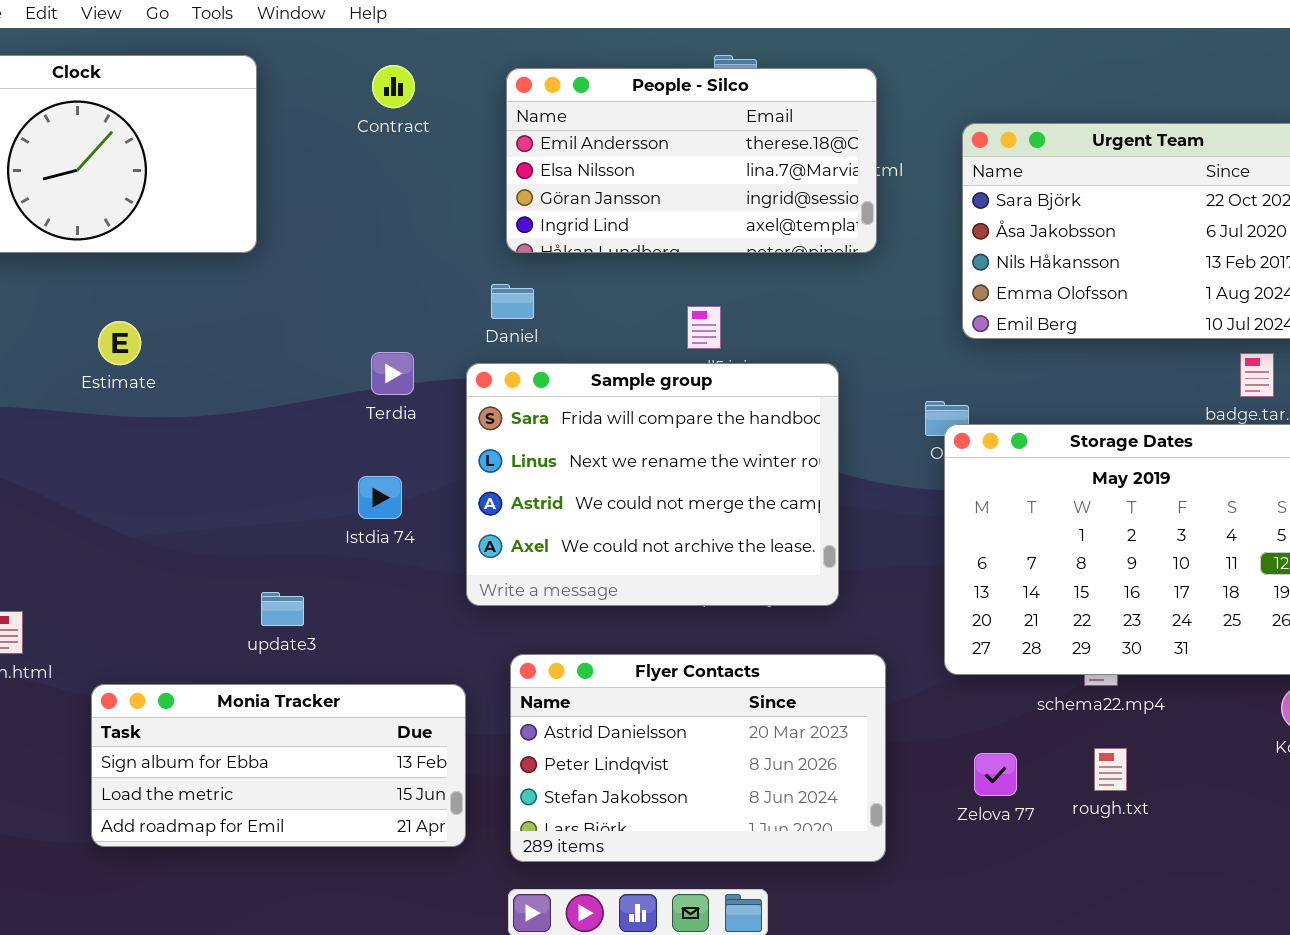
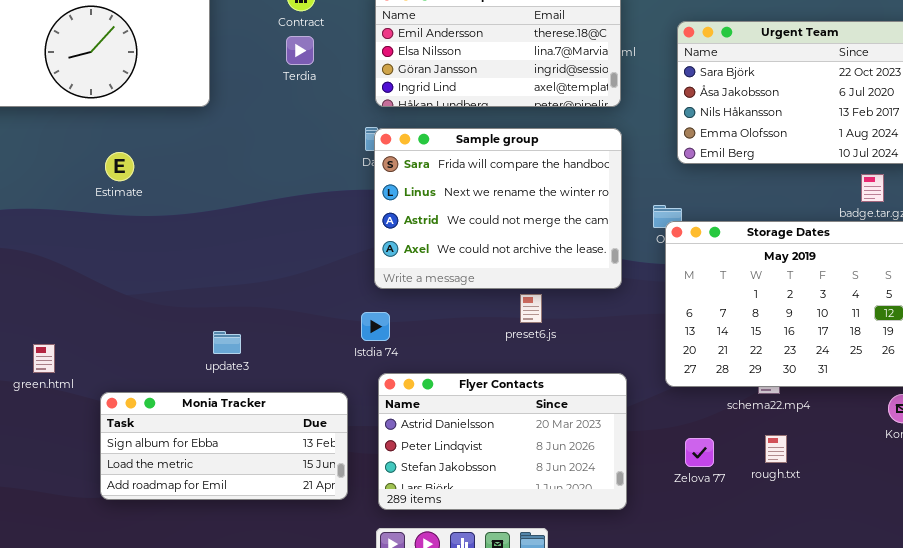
Terdia: [371,352,414,395] -> [286,36,314,65], moved
Sample group: [466,363,839,606] -> [374,128,622,289], moved
Istdia 74: [358,476,402,519] -> [361,312,390,341], moved

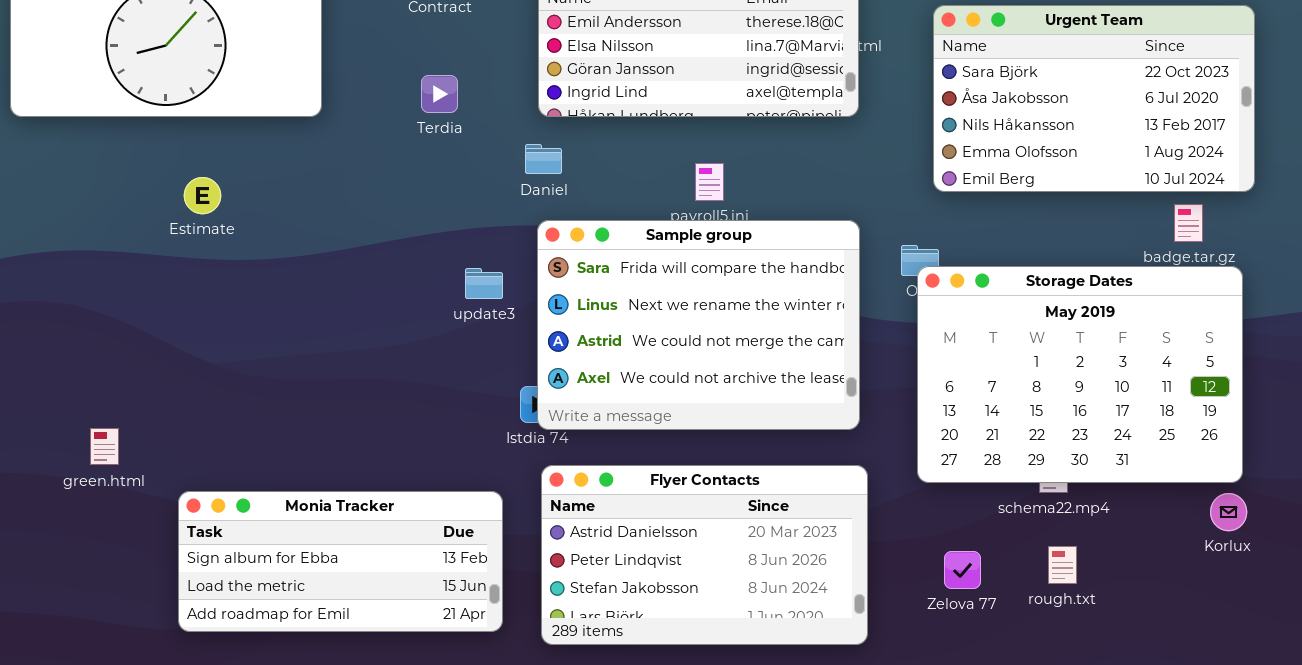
Terdia: [286,36,314,65] -> [421,75,458,113], moved
Sample group: [374,128,622,289] -> [537,220,860,430], moved
update3: [213,331,241,354] -> [465,268,503,299], moved

